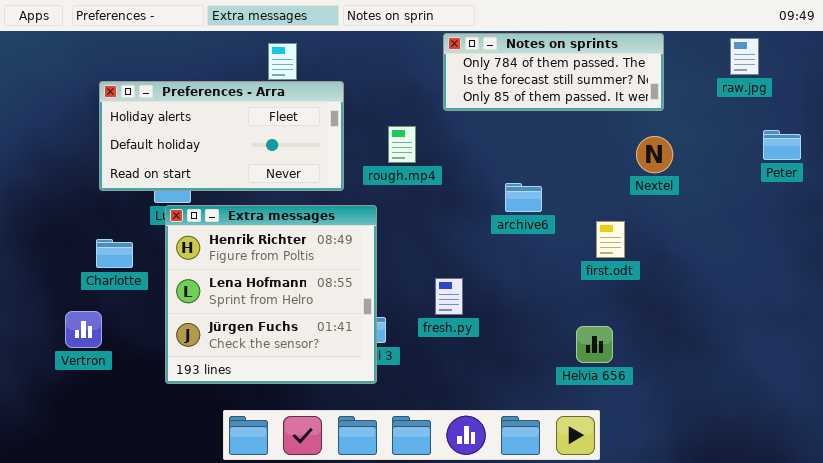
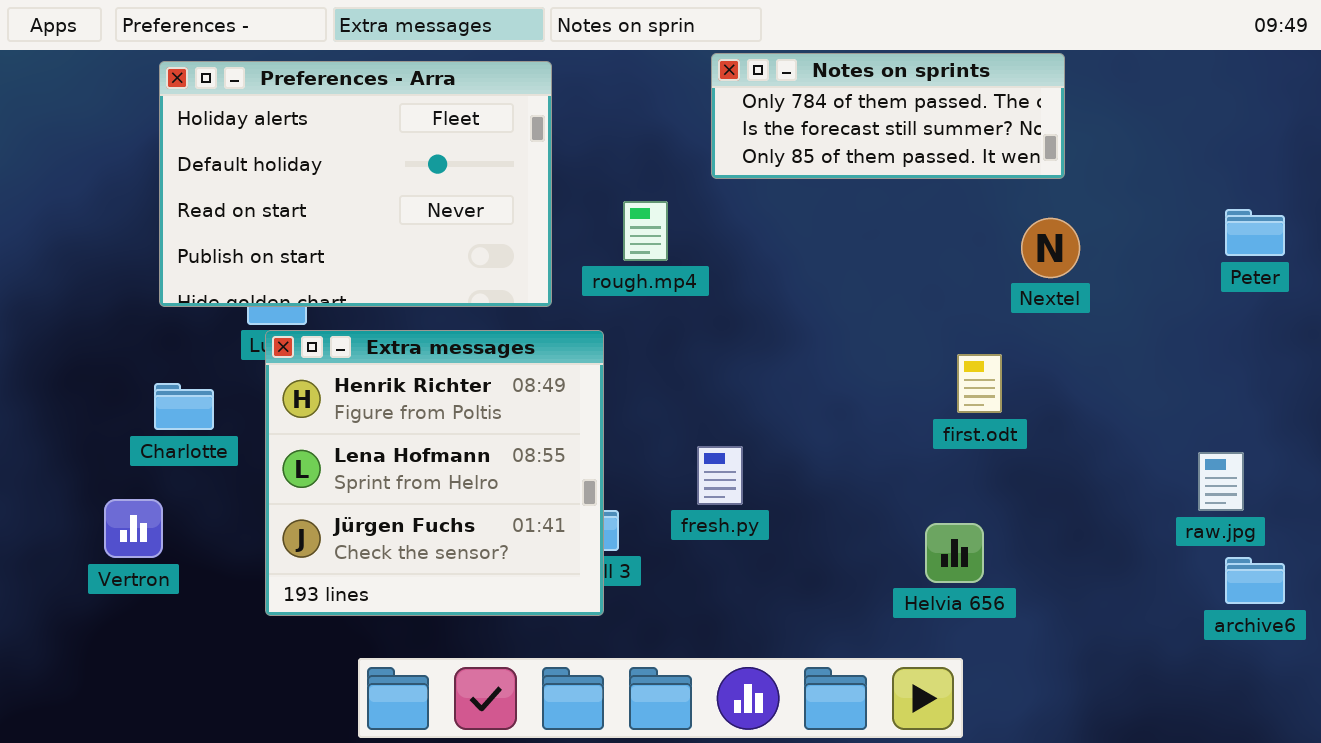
raw.jpg: [730,38,759,75] -> [1198,452,1244,511], moved
Preferences - Arra: [99,81,344,191] -> [159,61,552,307], resized
archive6: [505,183,542,212] -> [1225,557,1285,604], moved

